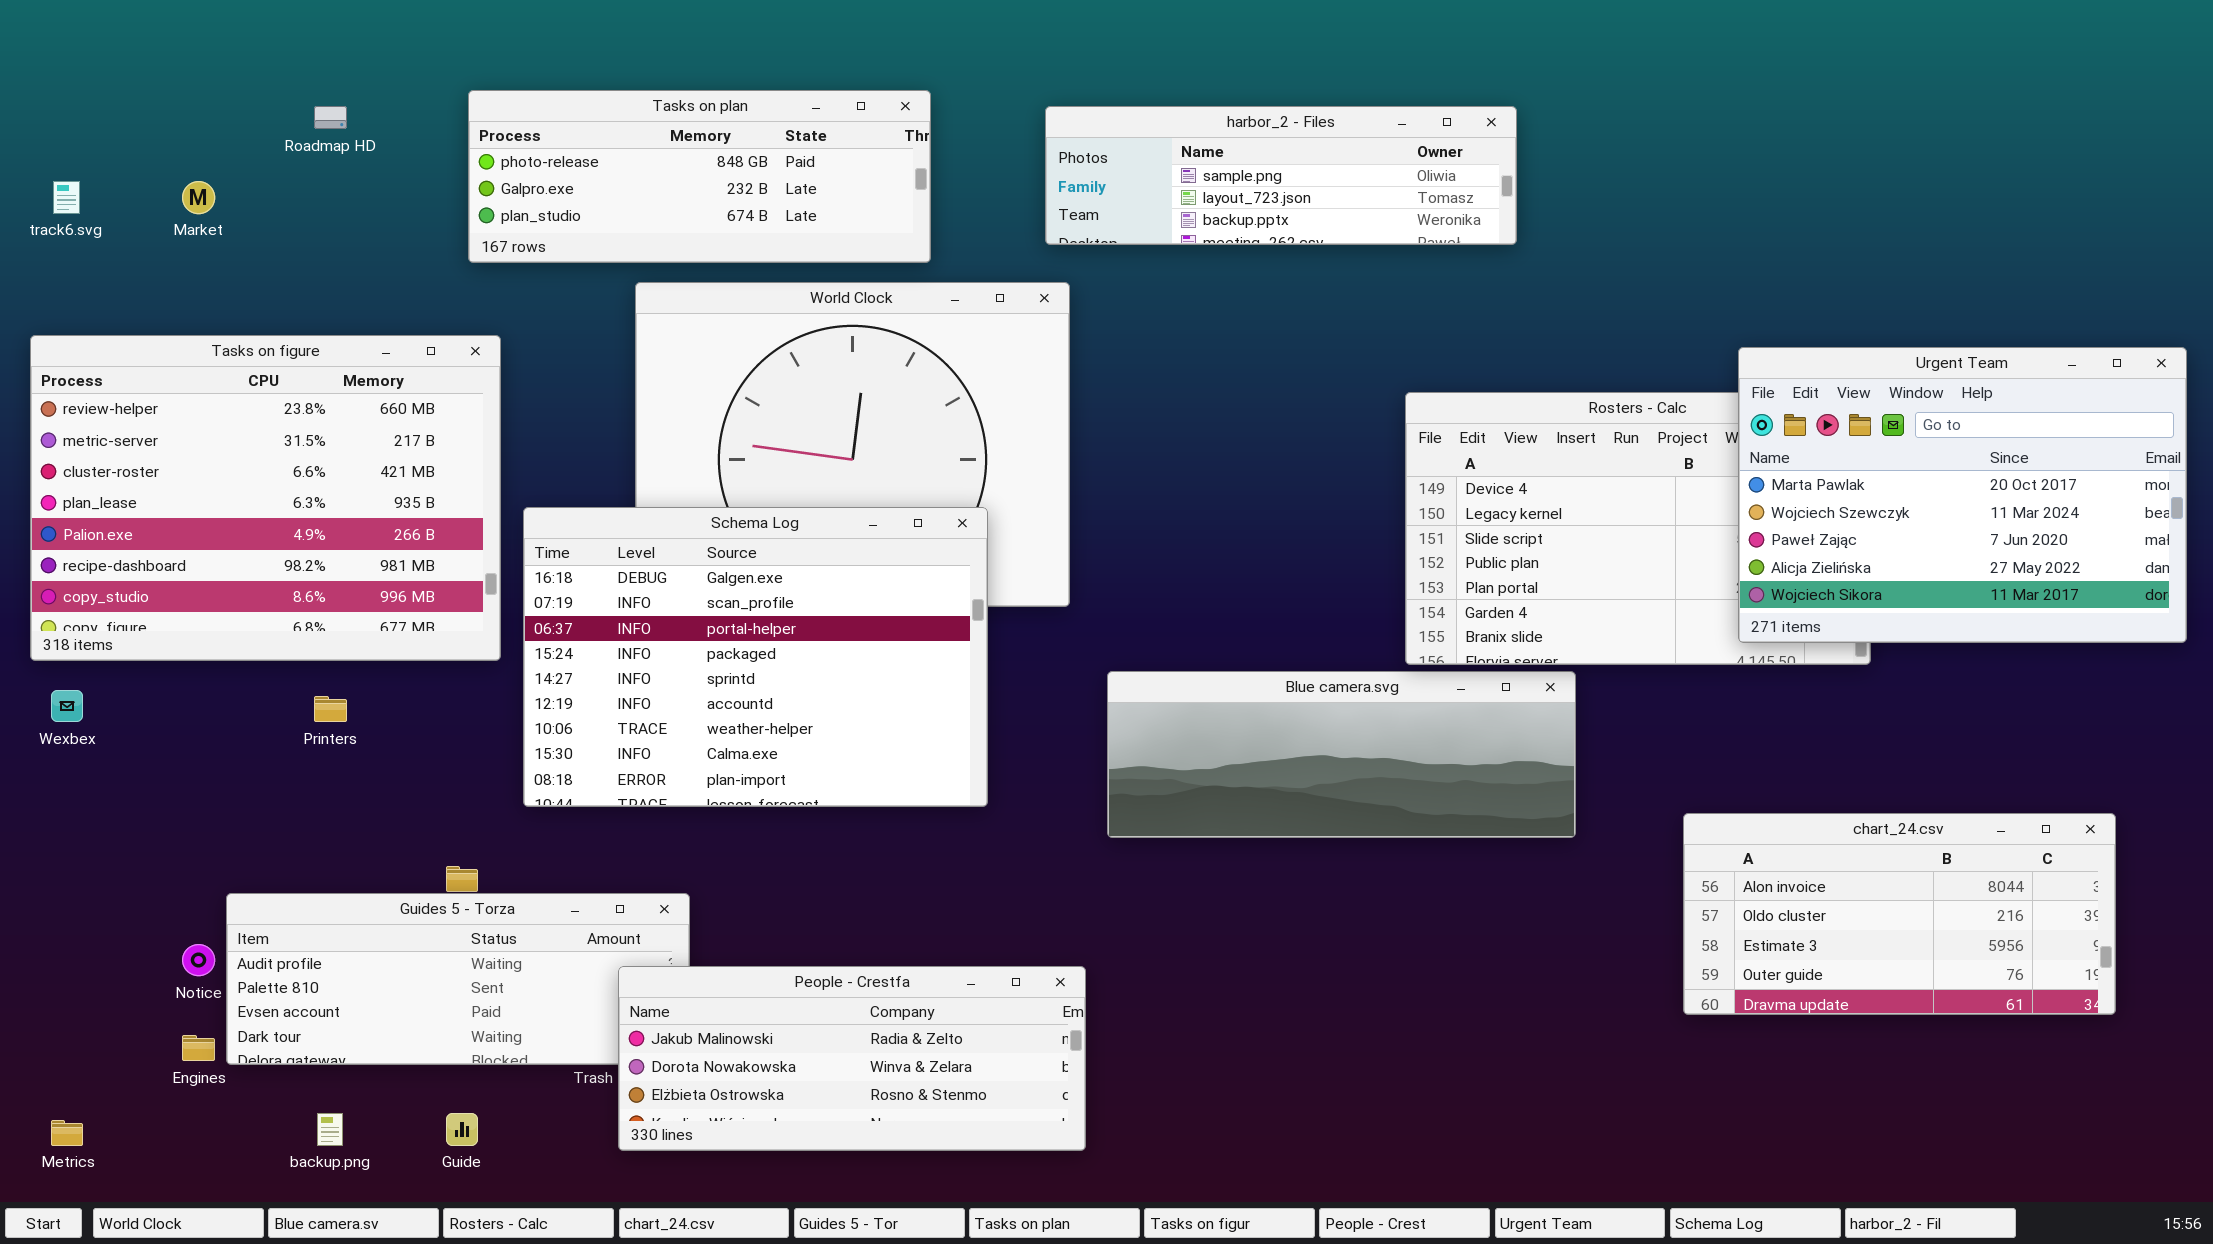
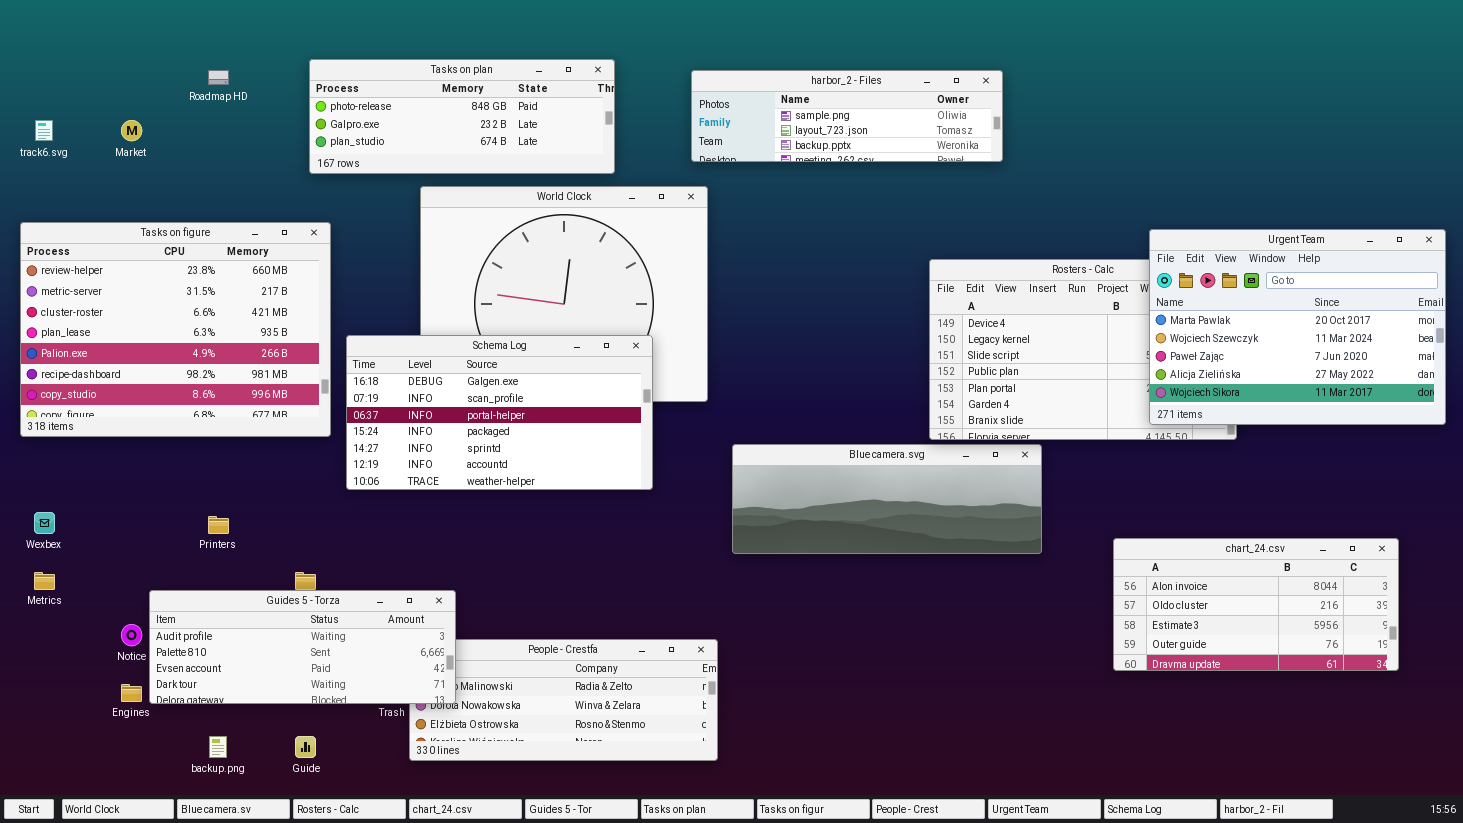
Schema Log: [523,507,988,807] -> [346,335,653,490], resized
Wexbex: [51,690,83,722] -> [34,512,55,534], moved
Printers: [314,696,347,722] -> [208,516,229,534], moved
Guides 5 - Torza: [226,893,690,1065] -> [149,590,456,704], raised
Metrics: [51,1120,83,1146] -> [34,572,55,590], moved

